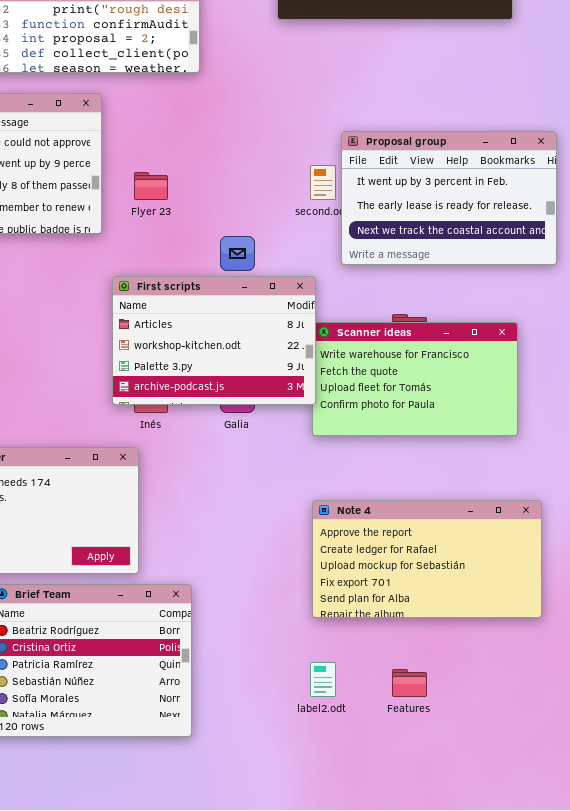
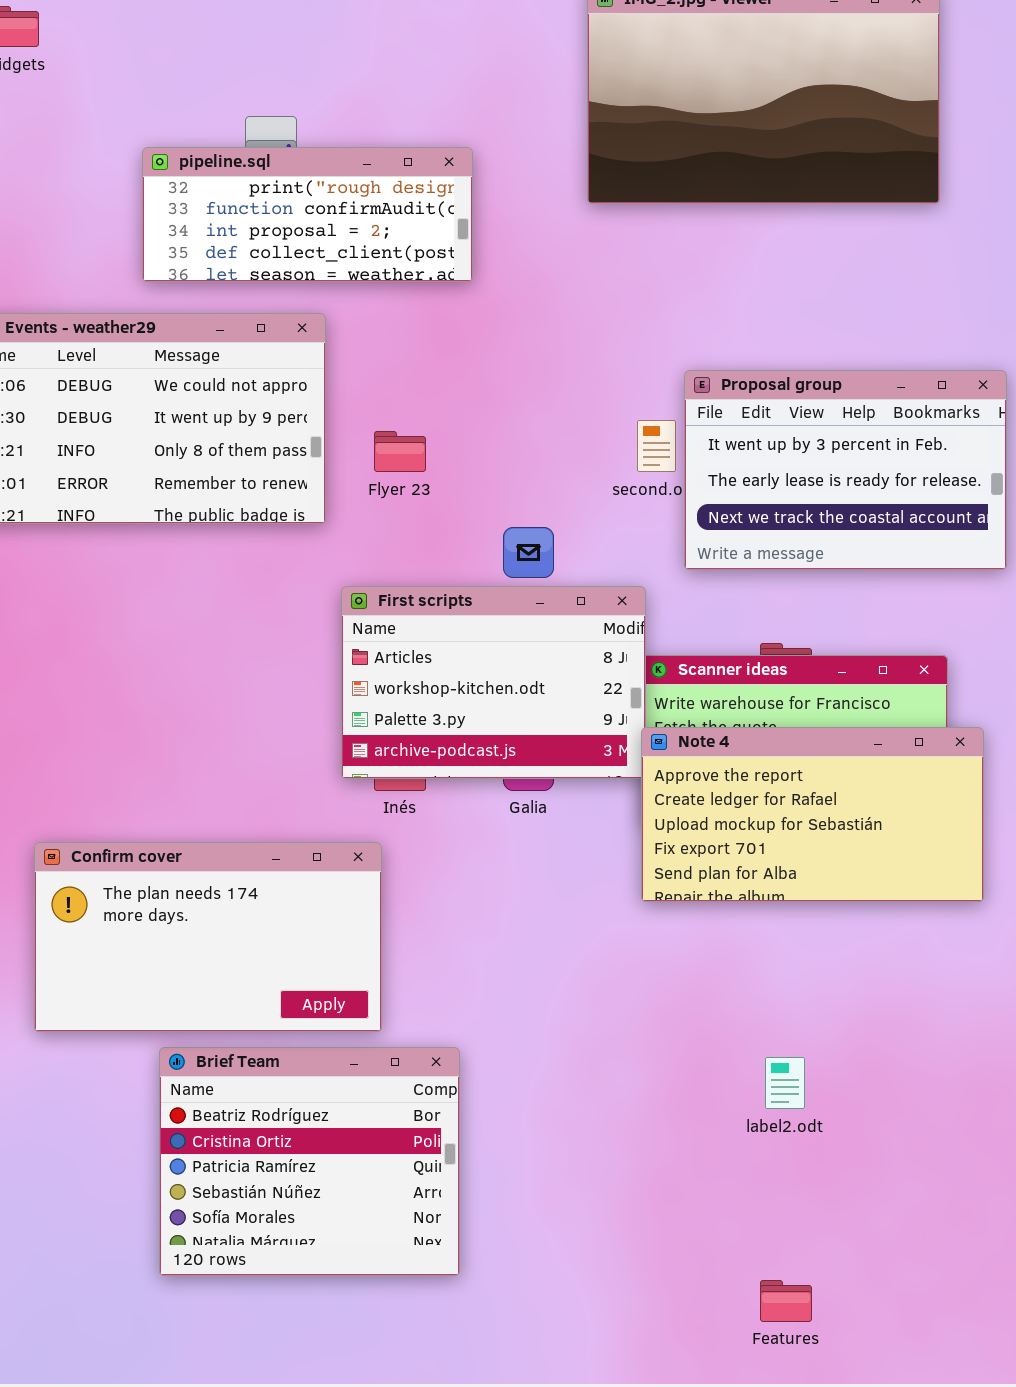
Note 4: [312,500,542,618] -> [641,727,984,902], moved
label2.odt: [310,662,336,697] -> [765,1057,805,1109], moved
Features: [392,669,427,697] -> [760,1280,812,1322], moved

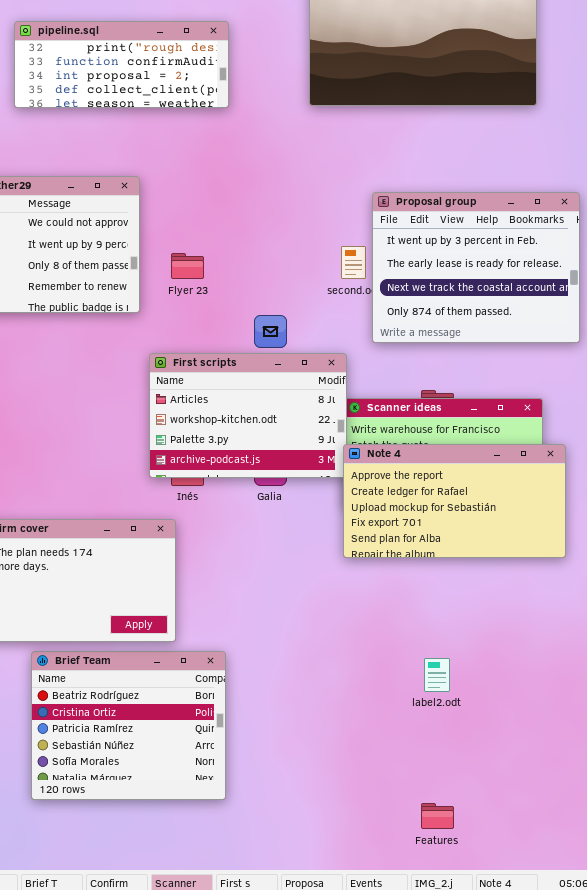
pipeline.sql: [142,147,473,282] -> [14,21,229,108], moved
Proposal group: [684,370,1007,570] -> [372,192,580,343], resized

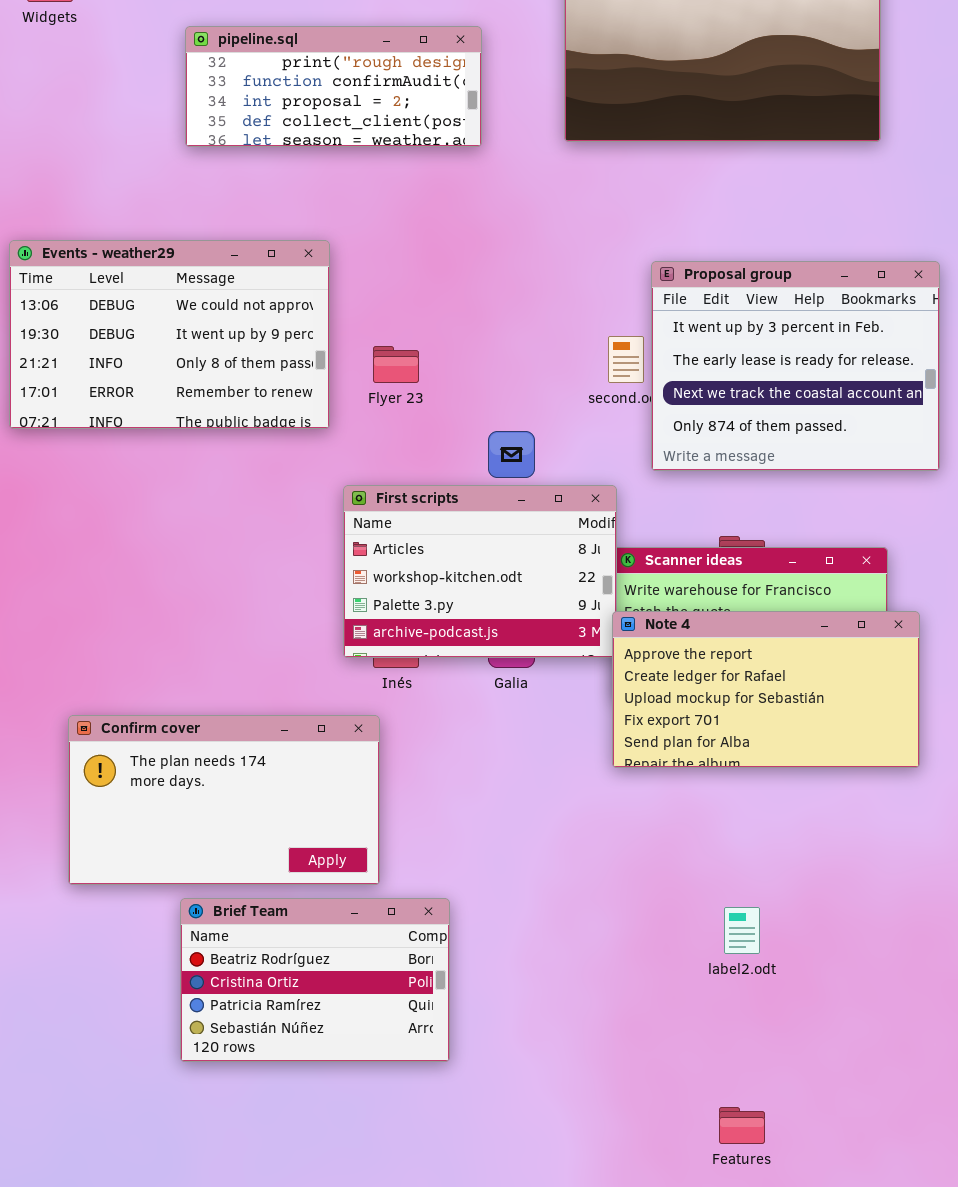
pipeline.sql: [14,21,229,108] -> [185,26,482,147], moved
Brief Team: [31,651,226,800] -> [180,898,450,1062], resized

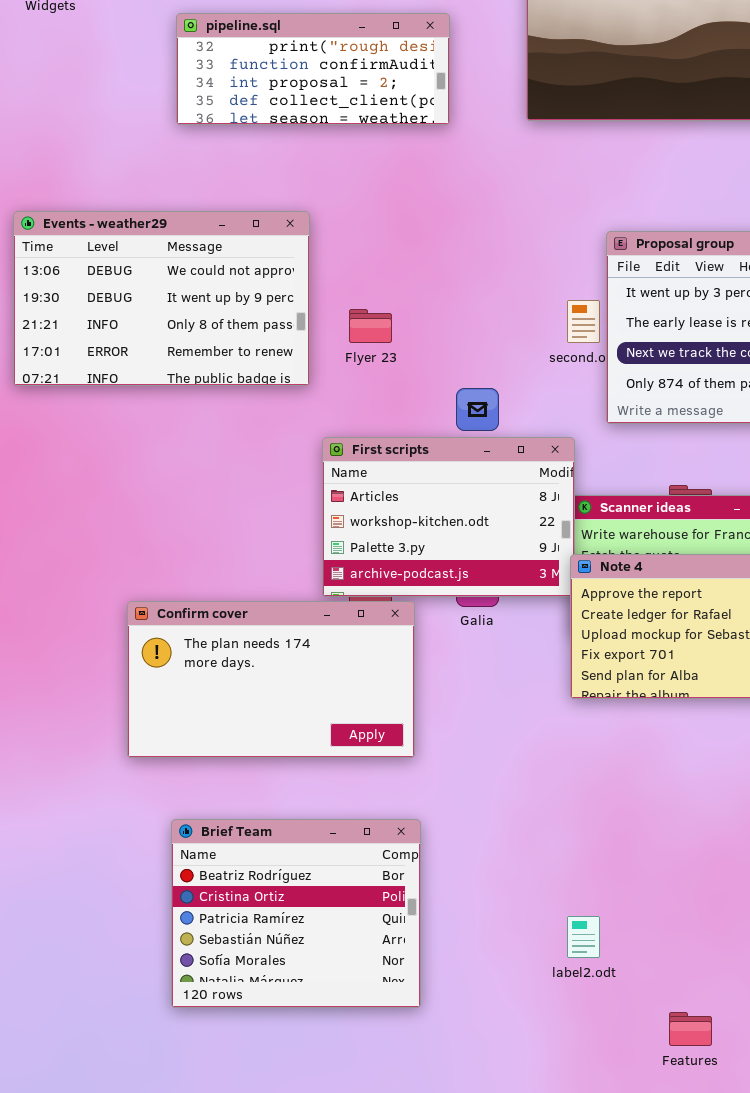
Confirm cover: [68,715,380,885] -> [127,601,415,758], moved
Brief Team: [180,898,450,1062] -> [171,819,421,1008], resized
label2.odt: [724,907,760,954] -> [567,916,600,958], moved

